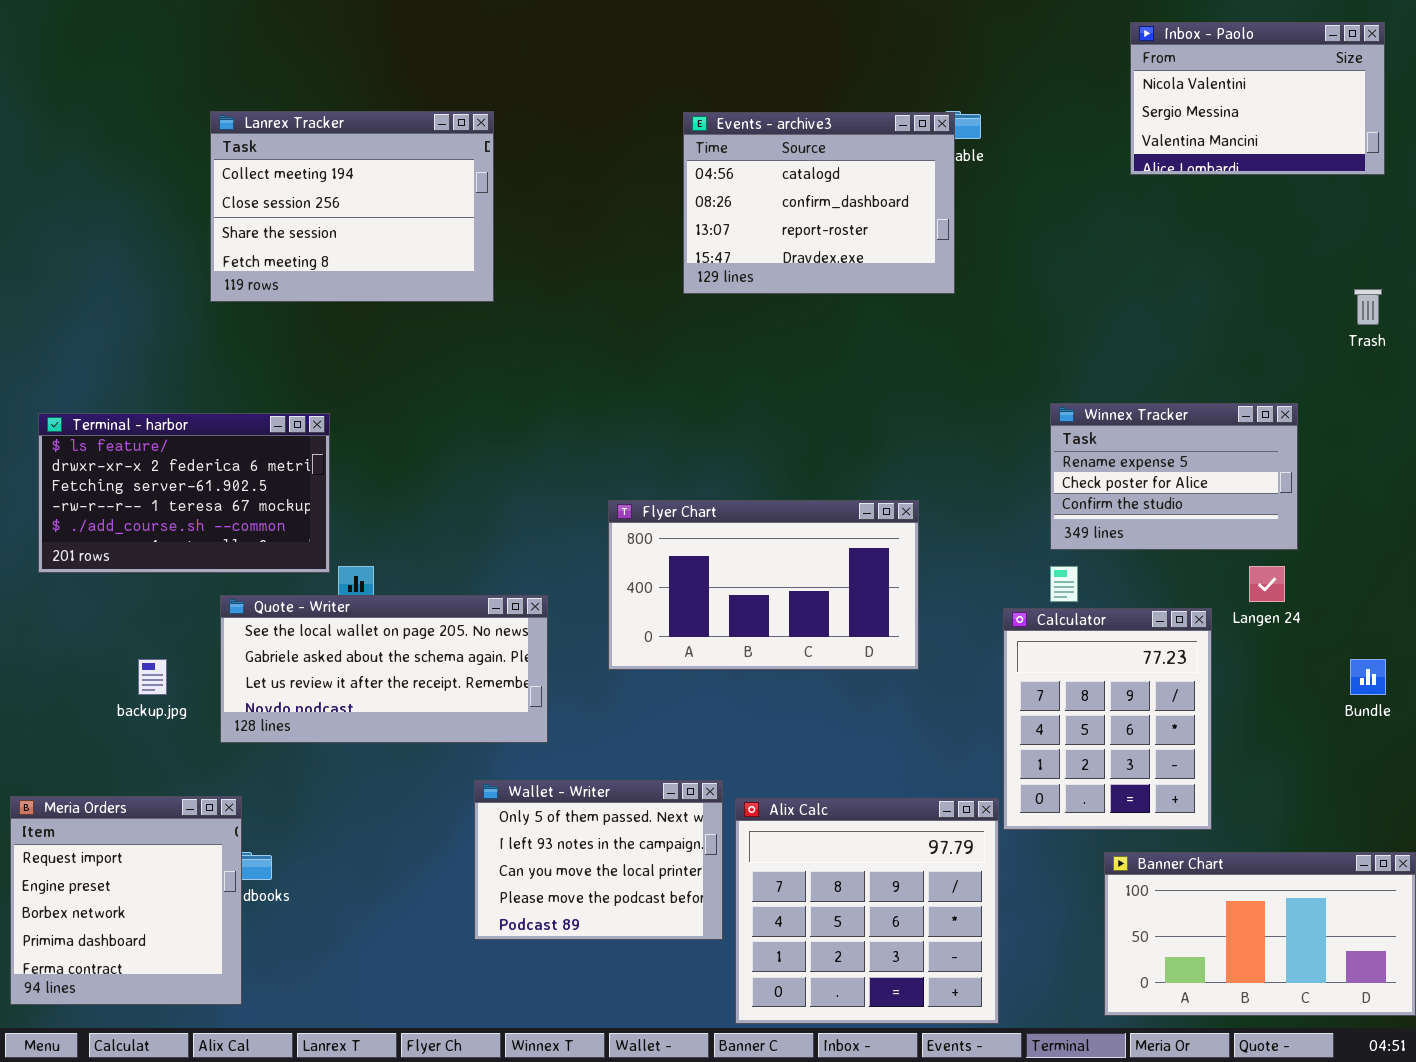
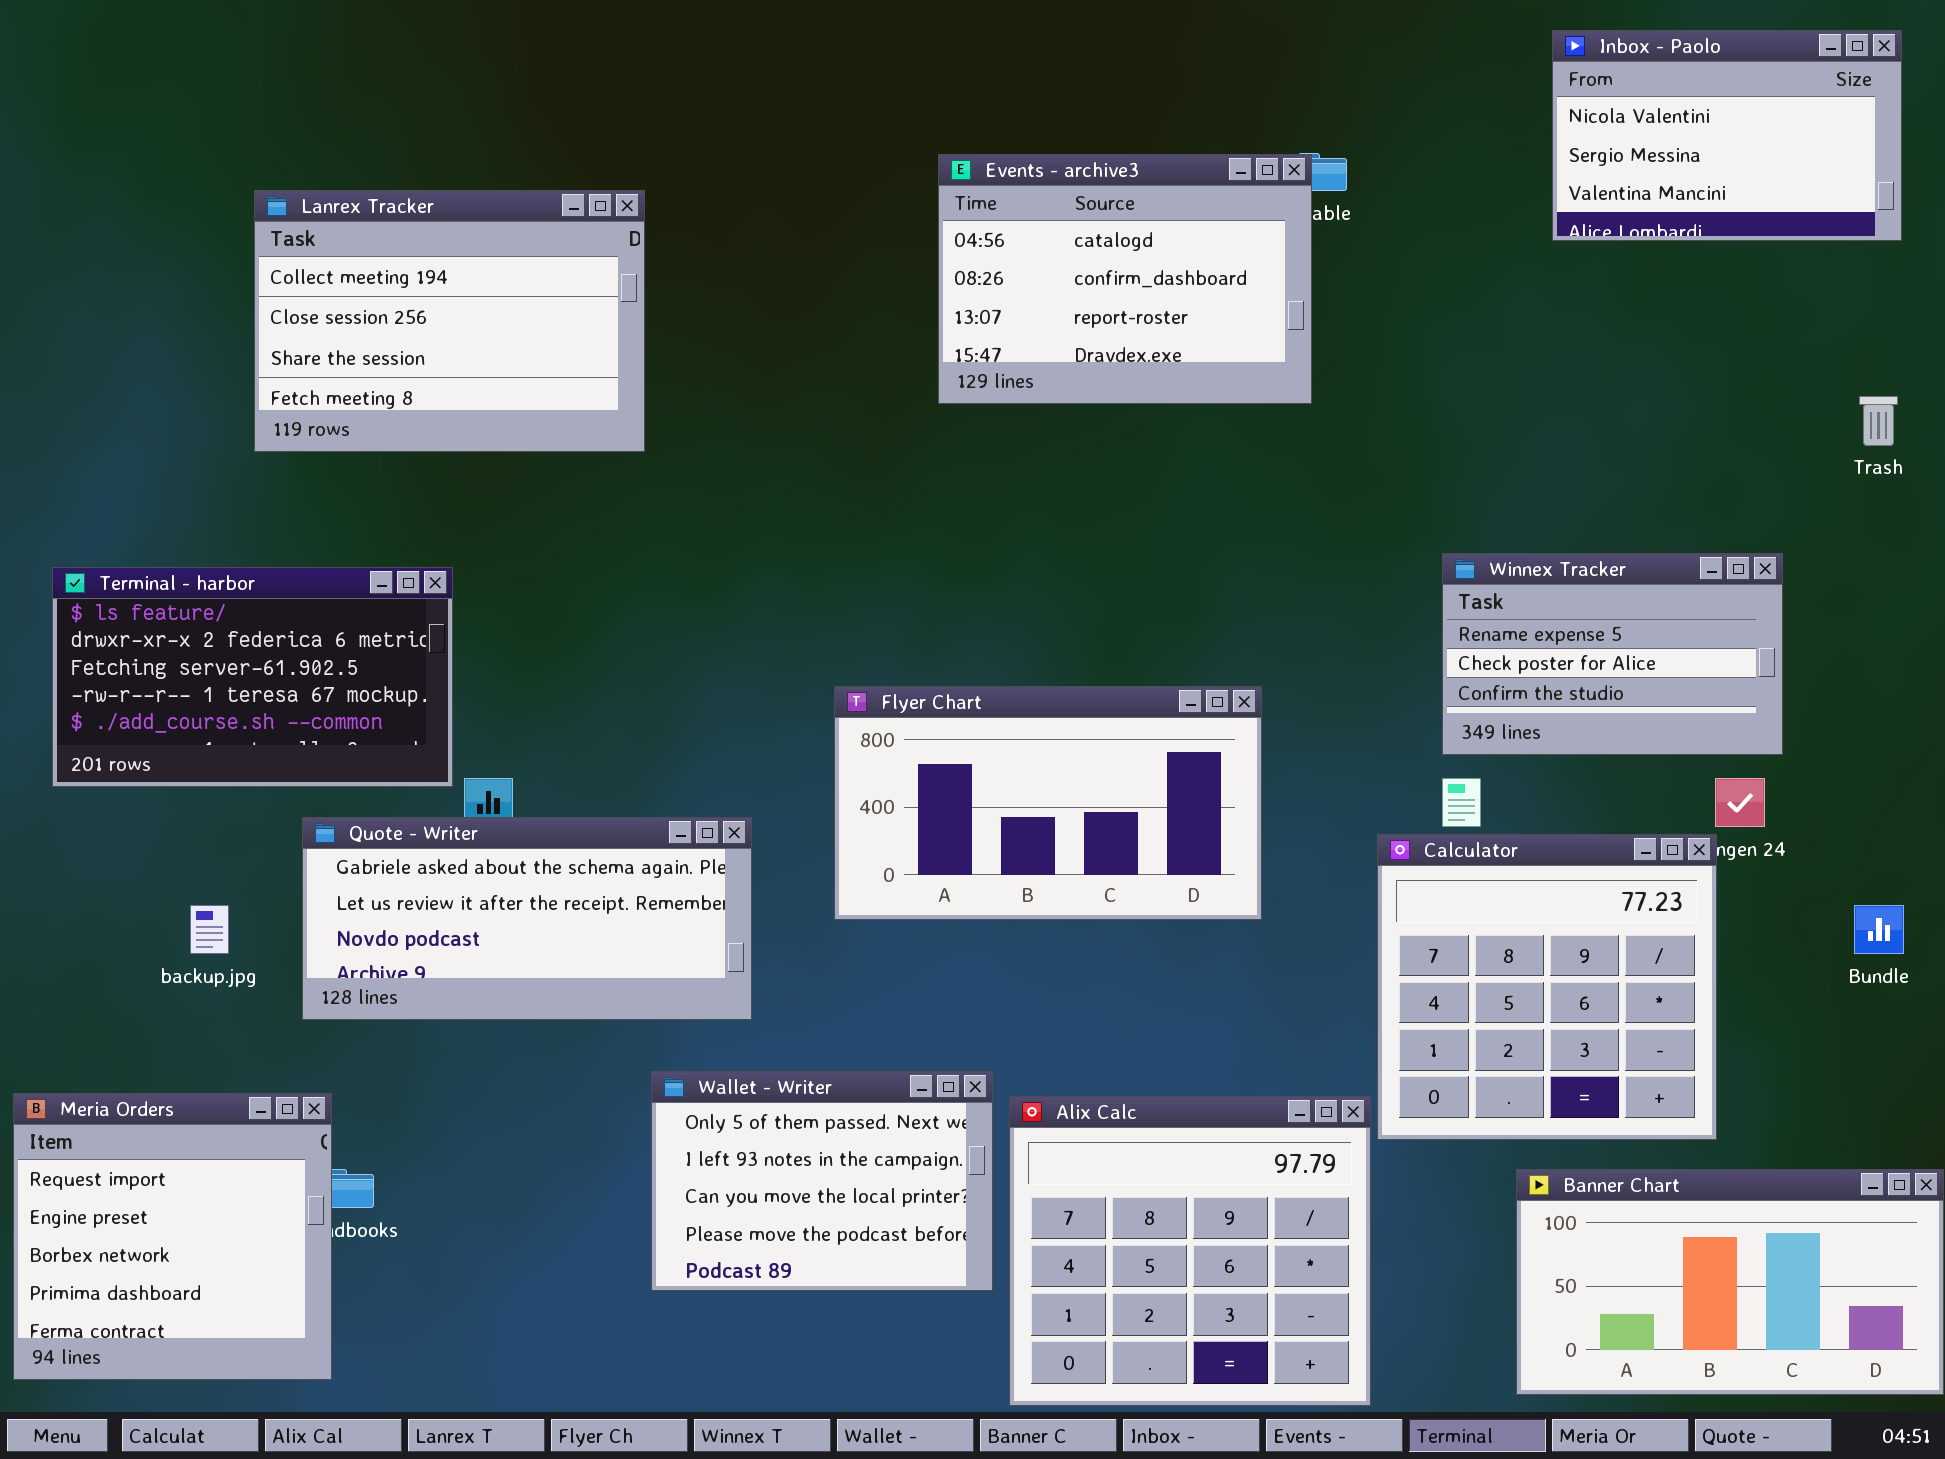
Lanrex Tracker: [210,111,494,302] -> [254,190,645,452], moved
Quote - Writer: [220,595,548,743] -> [302,817,752,1020], scrolled down 1 row
Calculator: [1003,608,1212,830] -> [1377,834,1717,1140], resized

